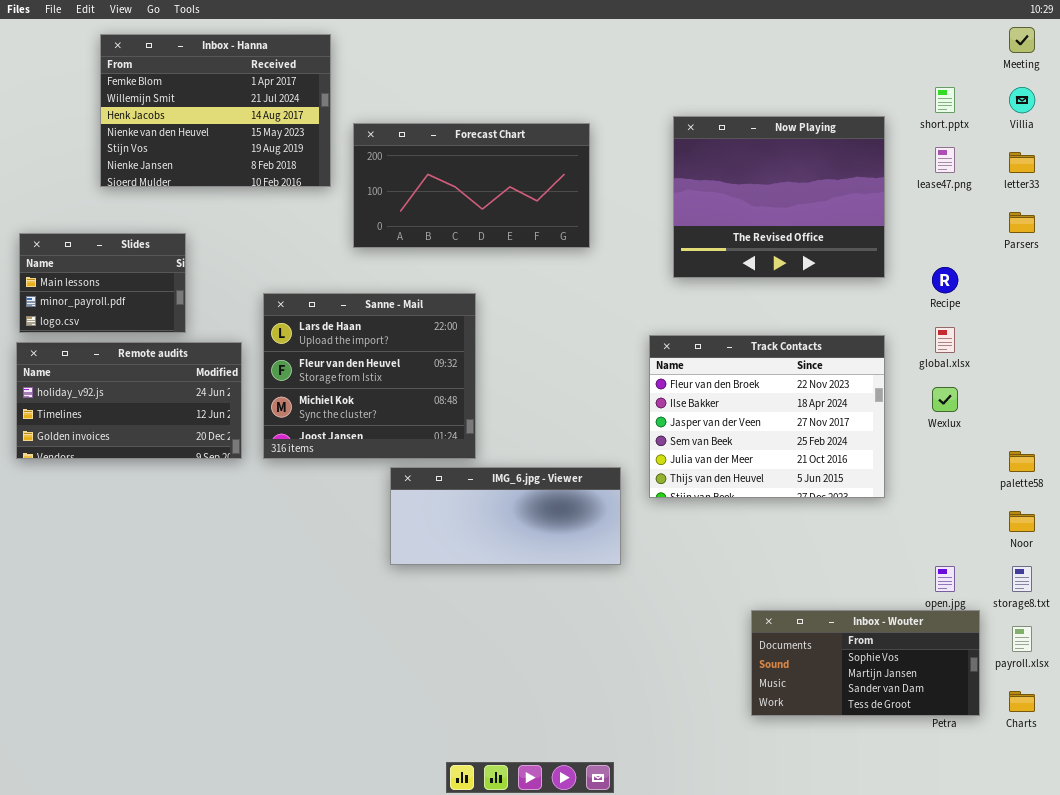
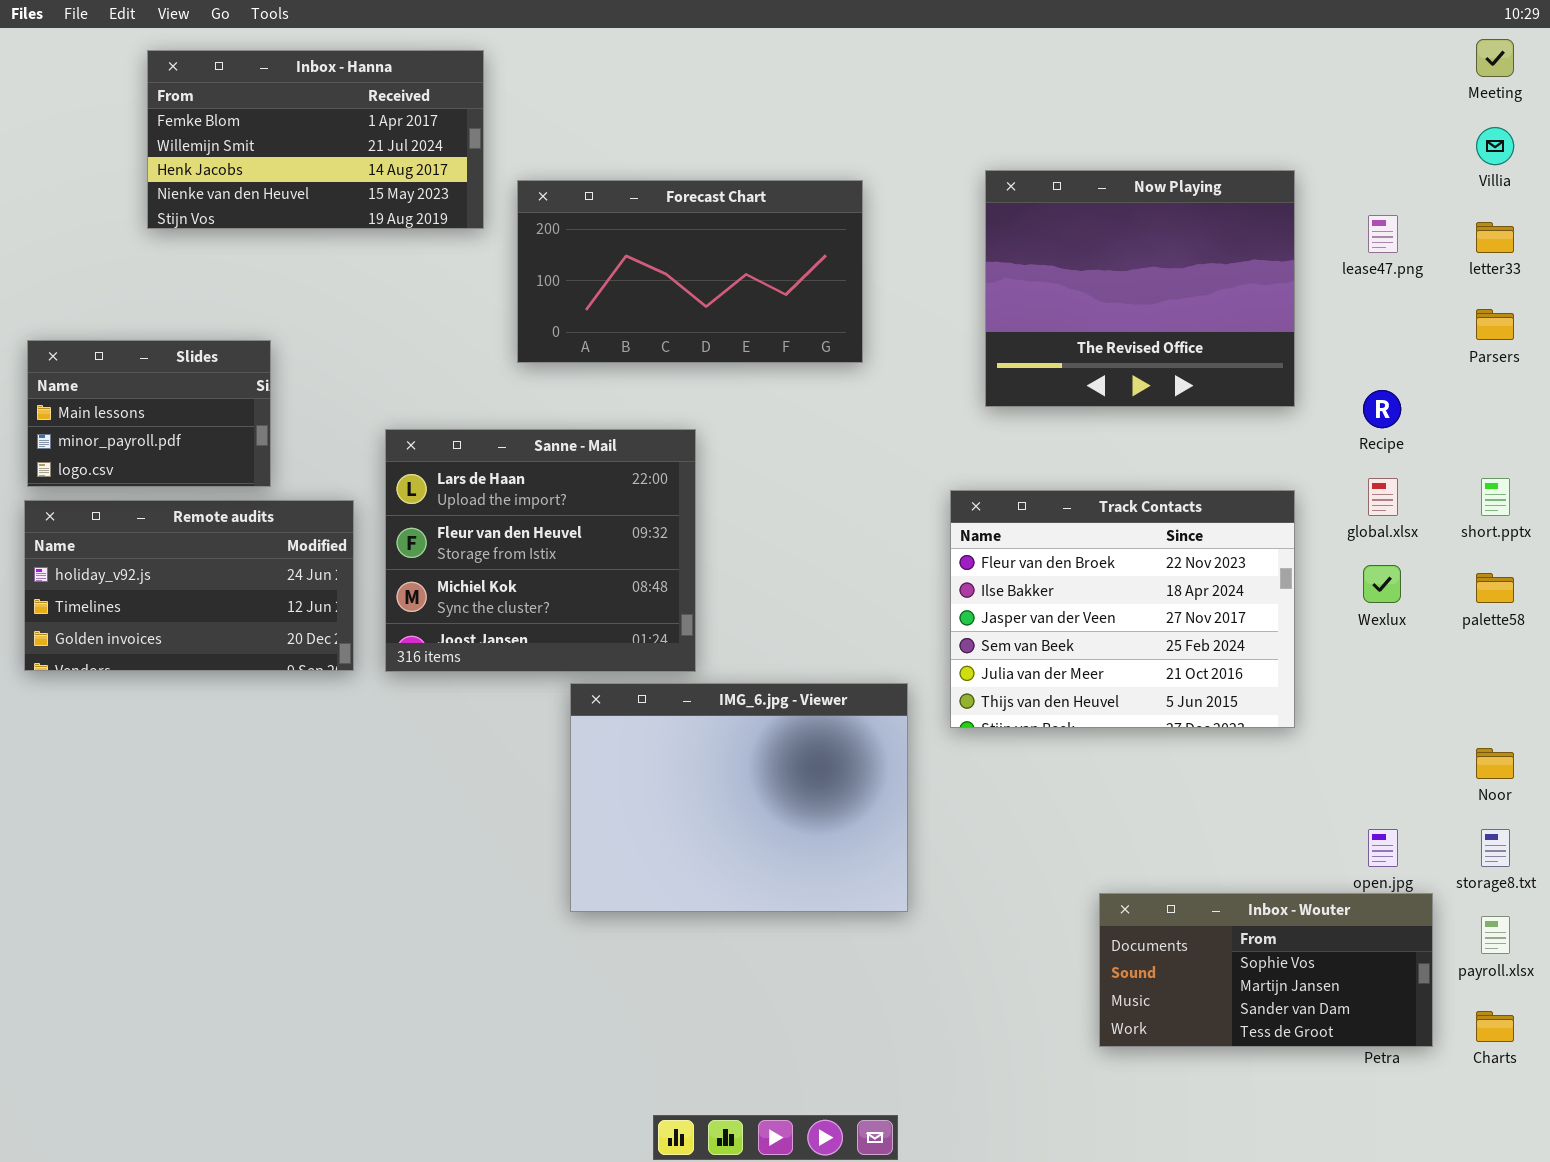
Inbox - Hanna: [100,34,331,187] -> [147,50,484,229], resized
short.pptx: [935,87,955,113] -> [1481,478,1510,516], moved
palette58: [1009,451,1035,472] -> [1476,573,1514,603], moved
IMG_6.jpg - Viewer: [390,467,621,565] -> [570,683,908,912], resized

